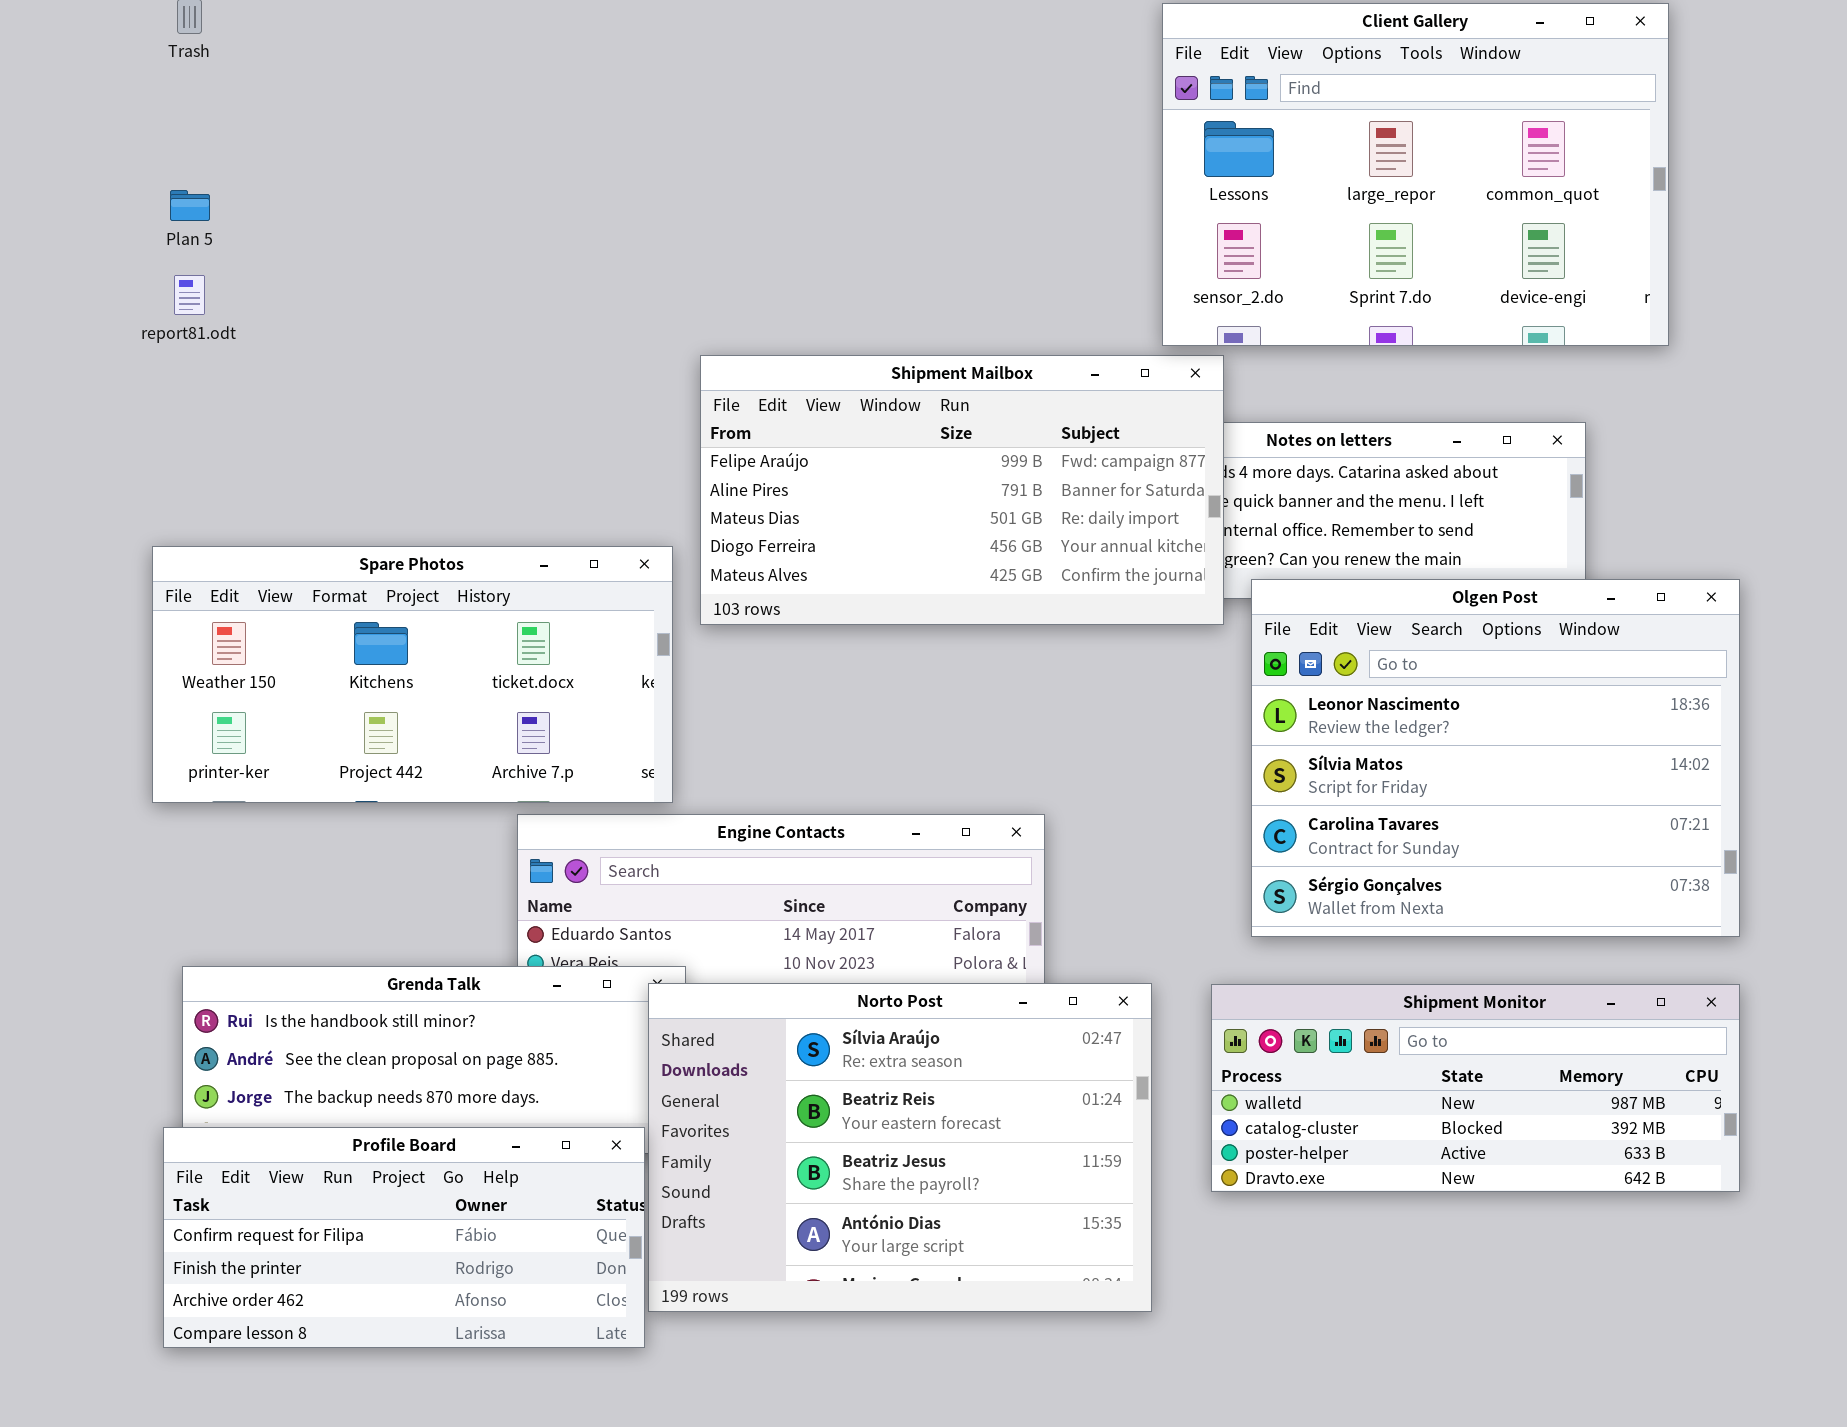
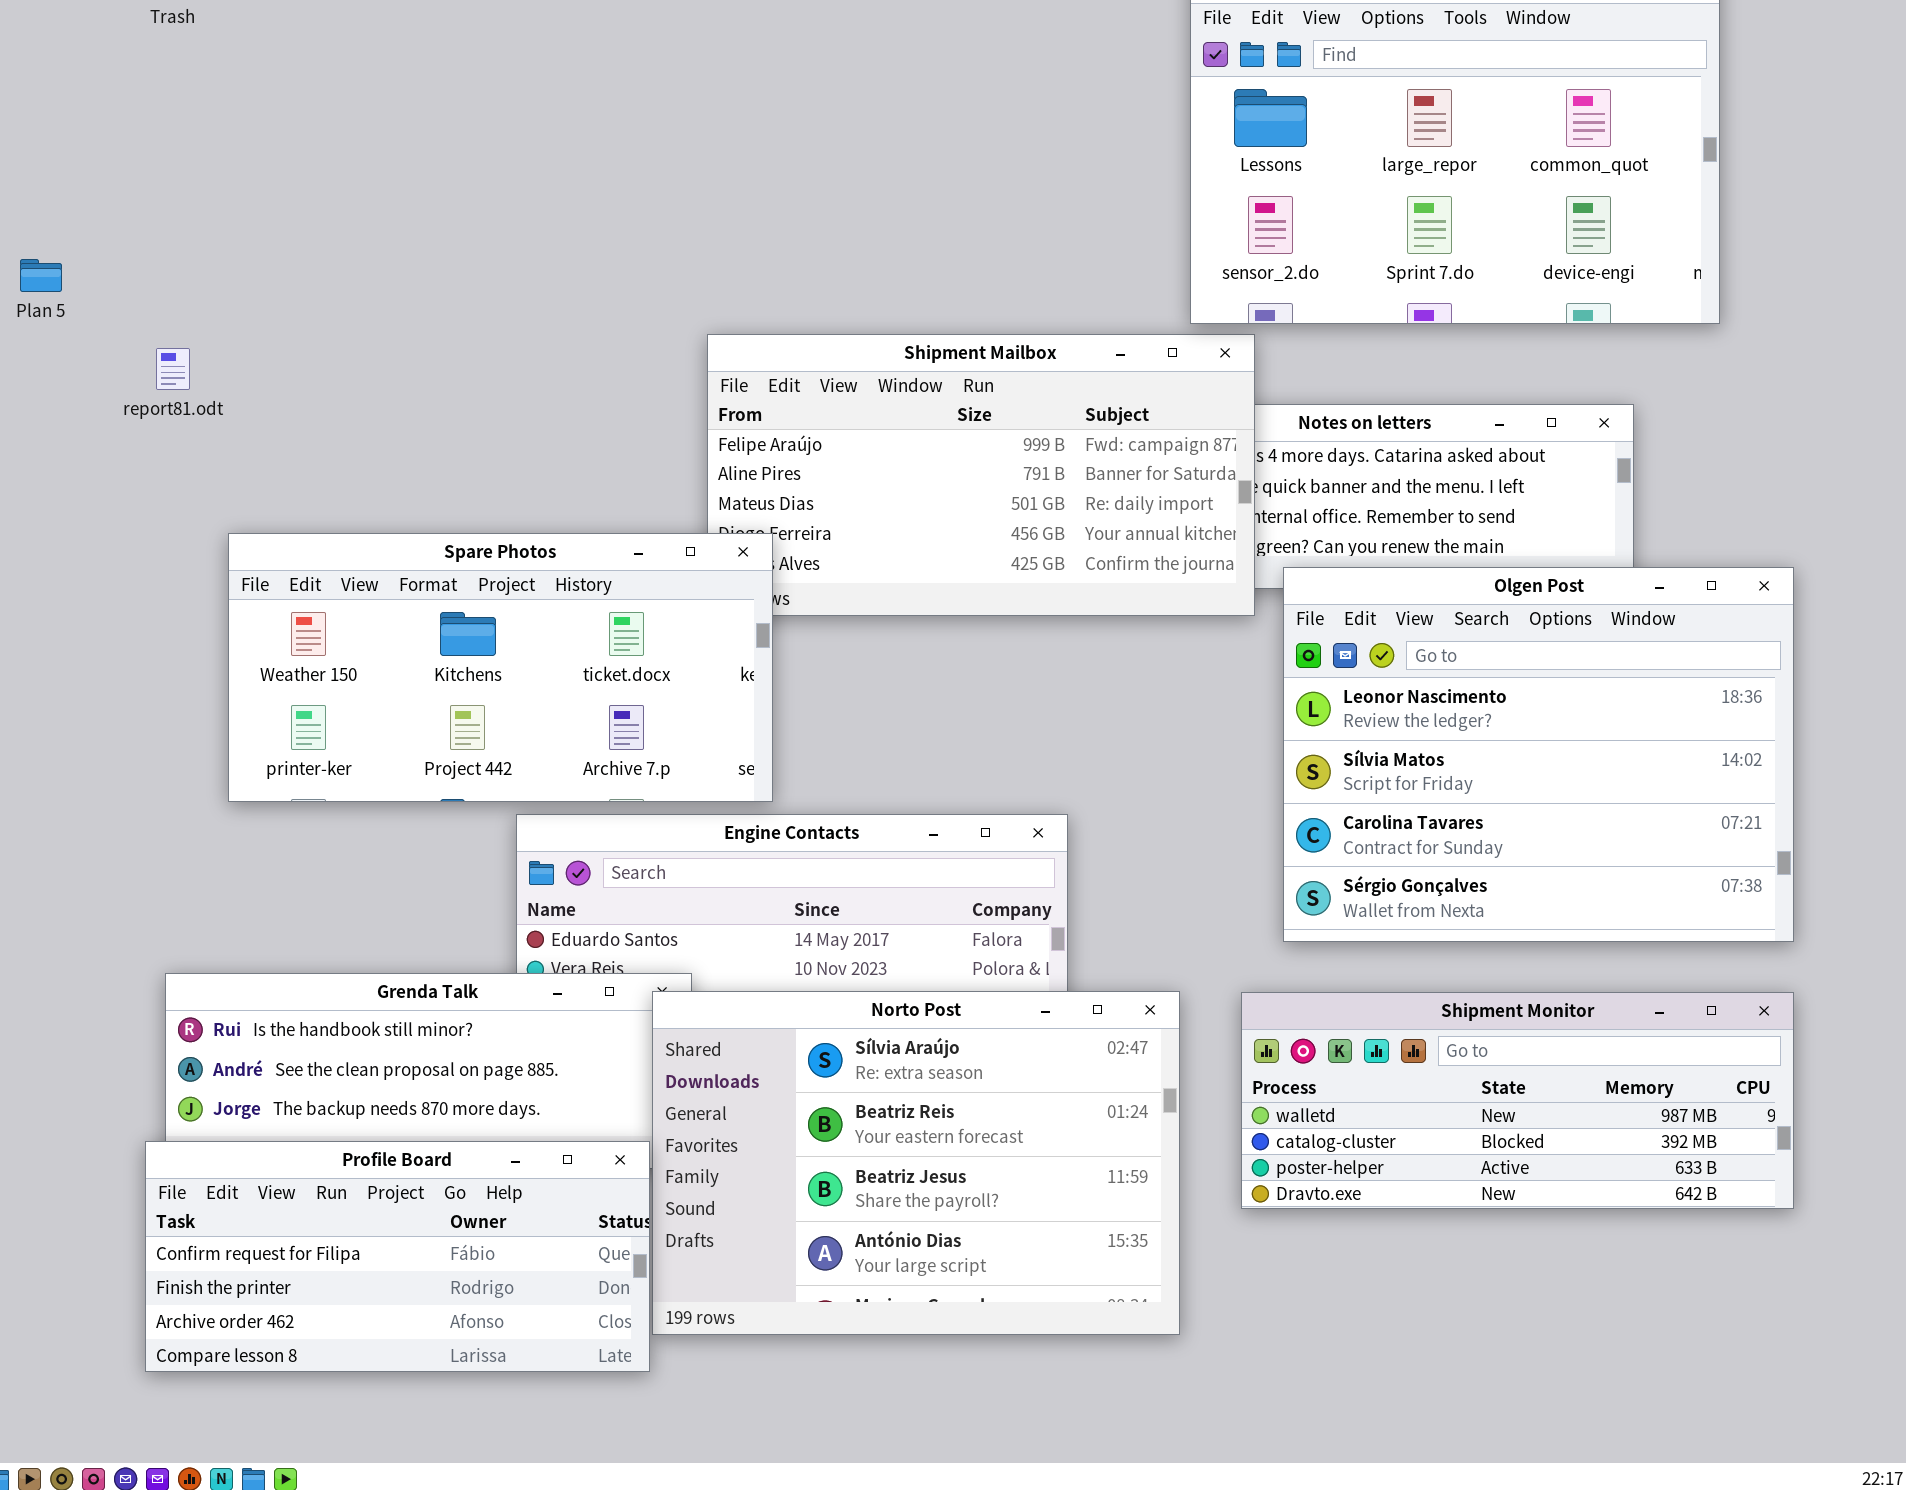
Plan 5: [170,190,210,221] -> [20,259,62,292], moved
report81.odt: [174,275,205,315] -> [156,348,190,390], moved
Spare Photos: [152,546,673,803] -> [228,533,773,802], moved

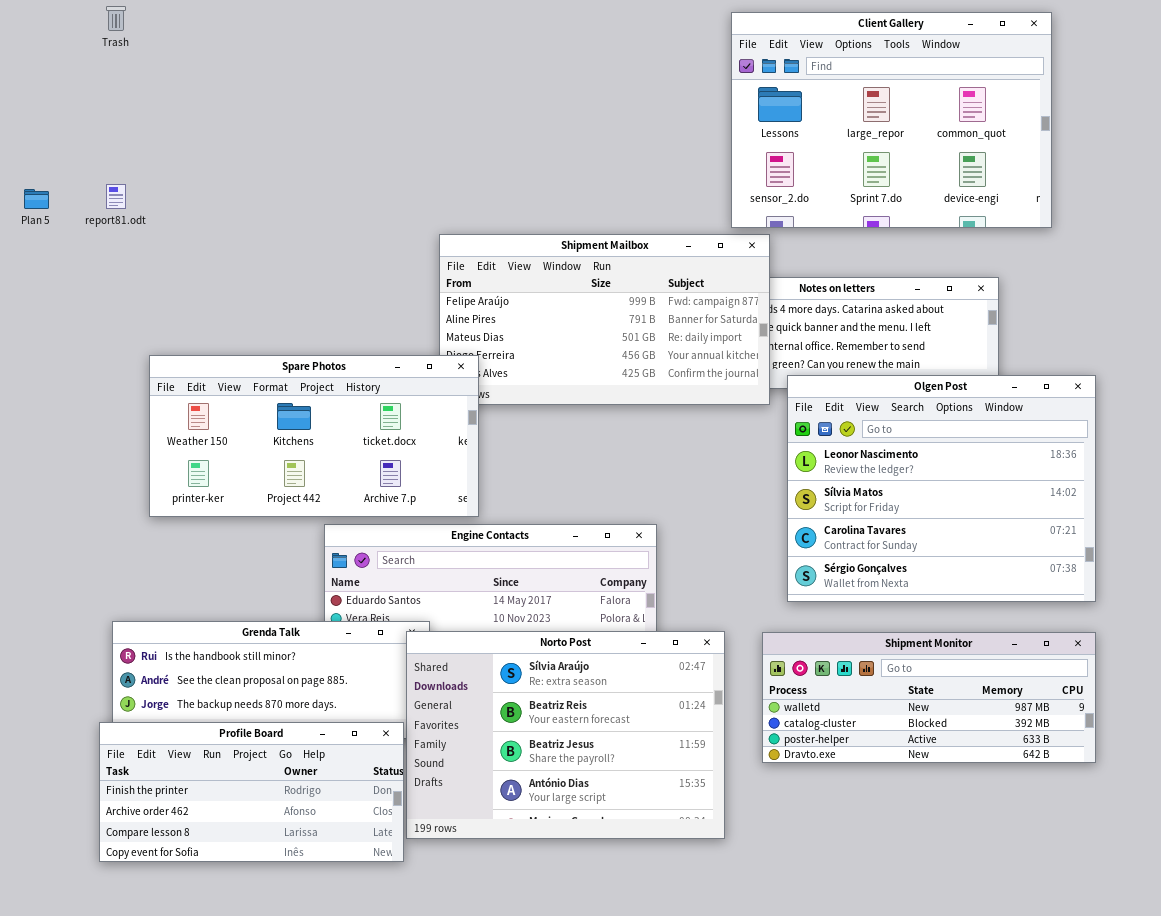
report81.odt: [156,348,190,390] -> [106,184,126,209], moved
Profile Board: [145,1141,650,1372] -> [99,722,404,862], scrolled down 1 row

